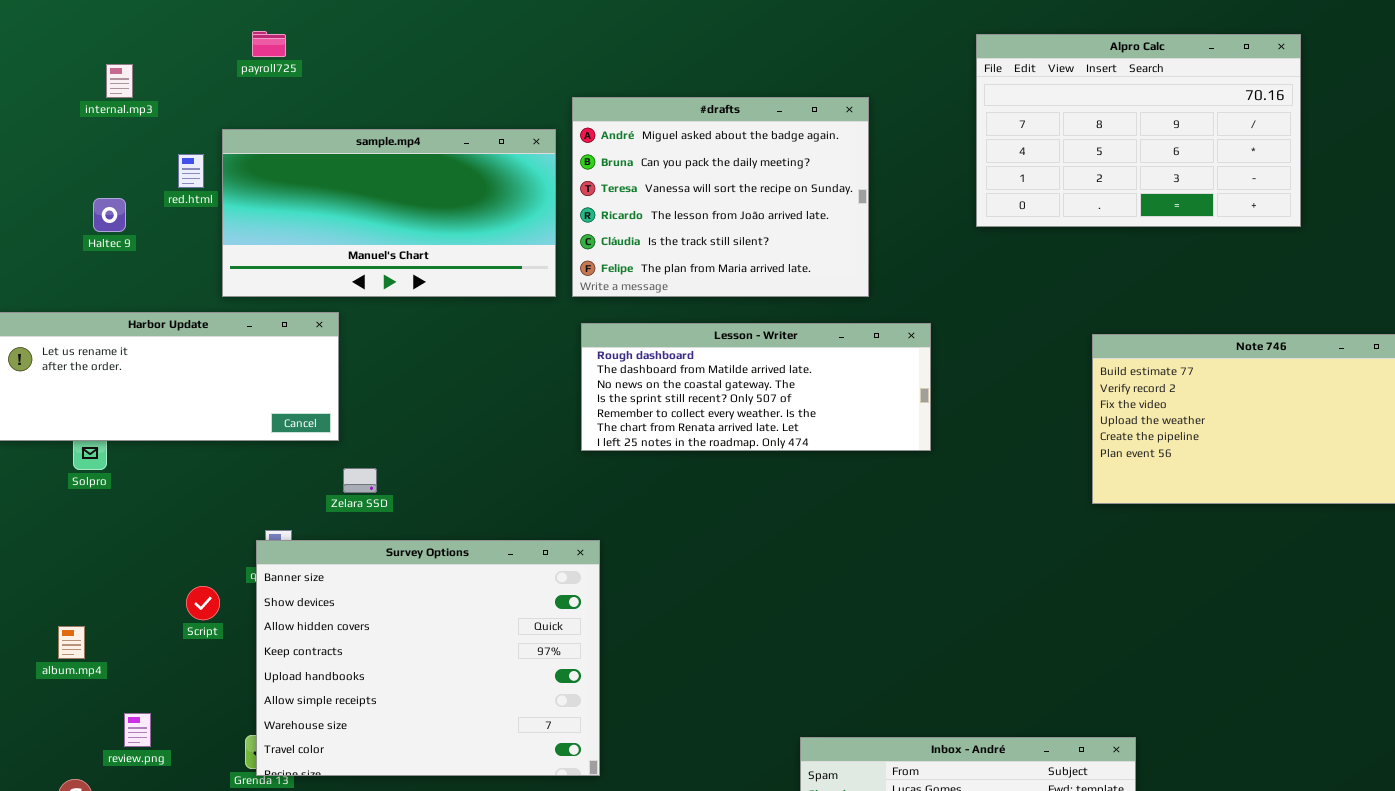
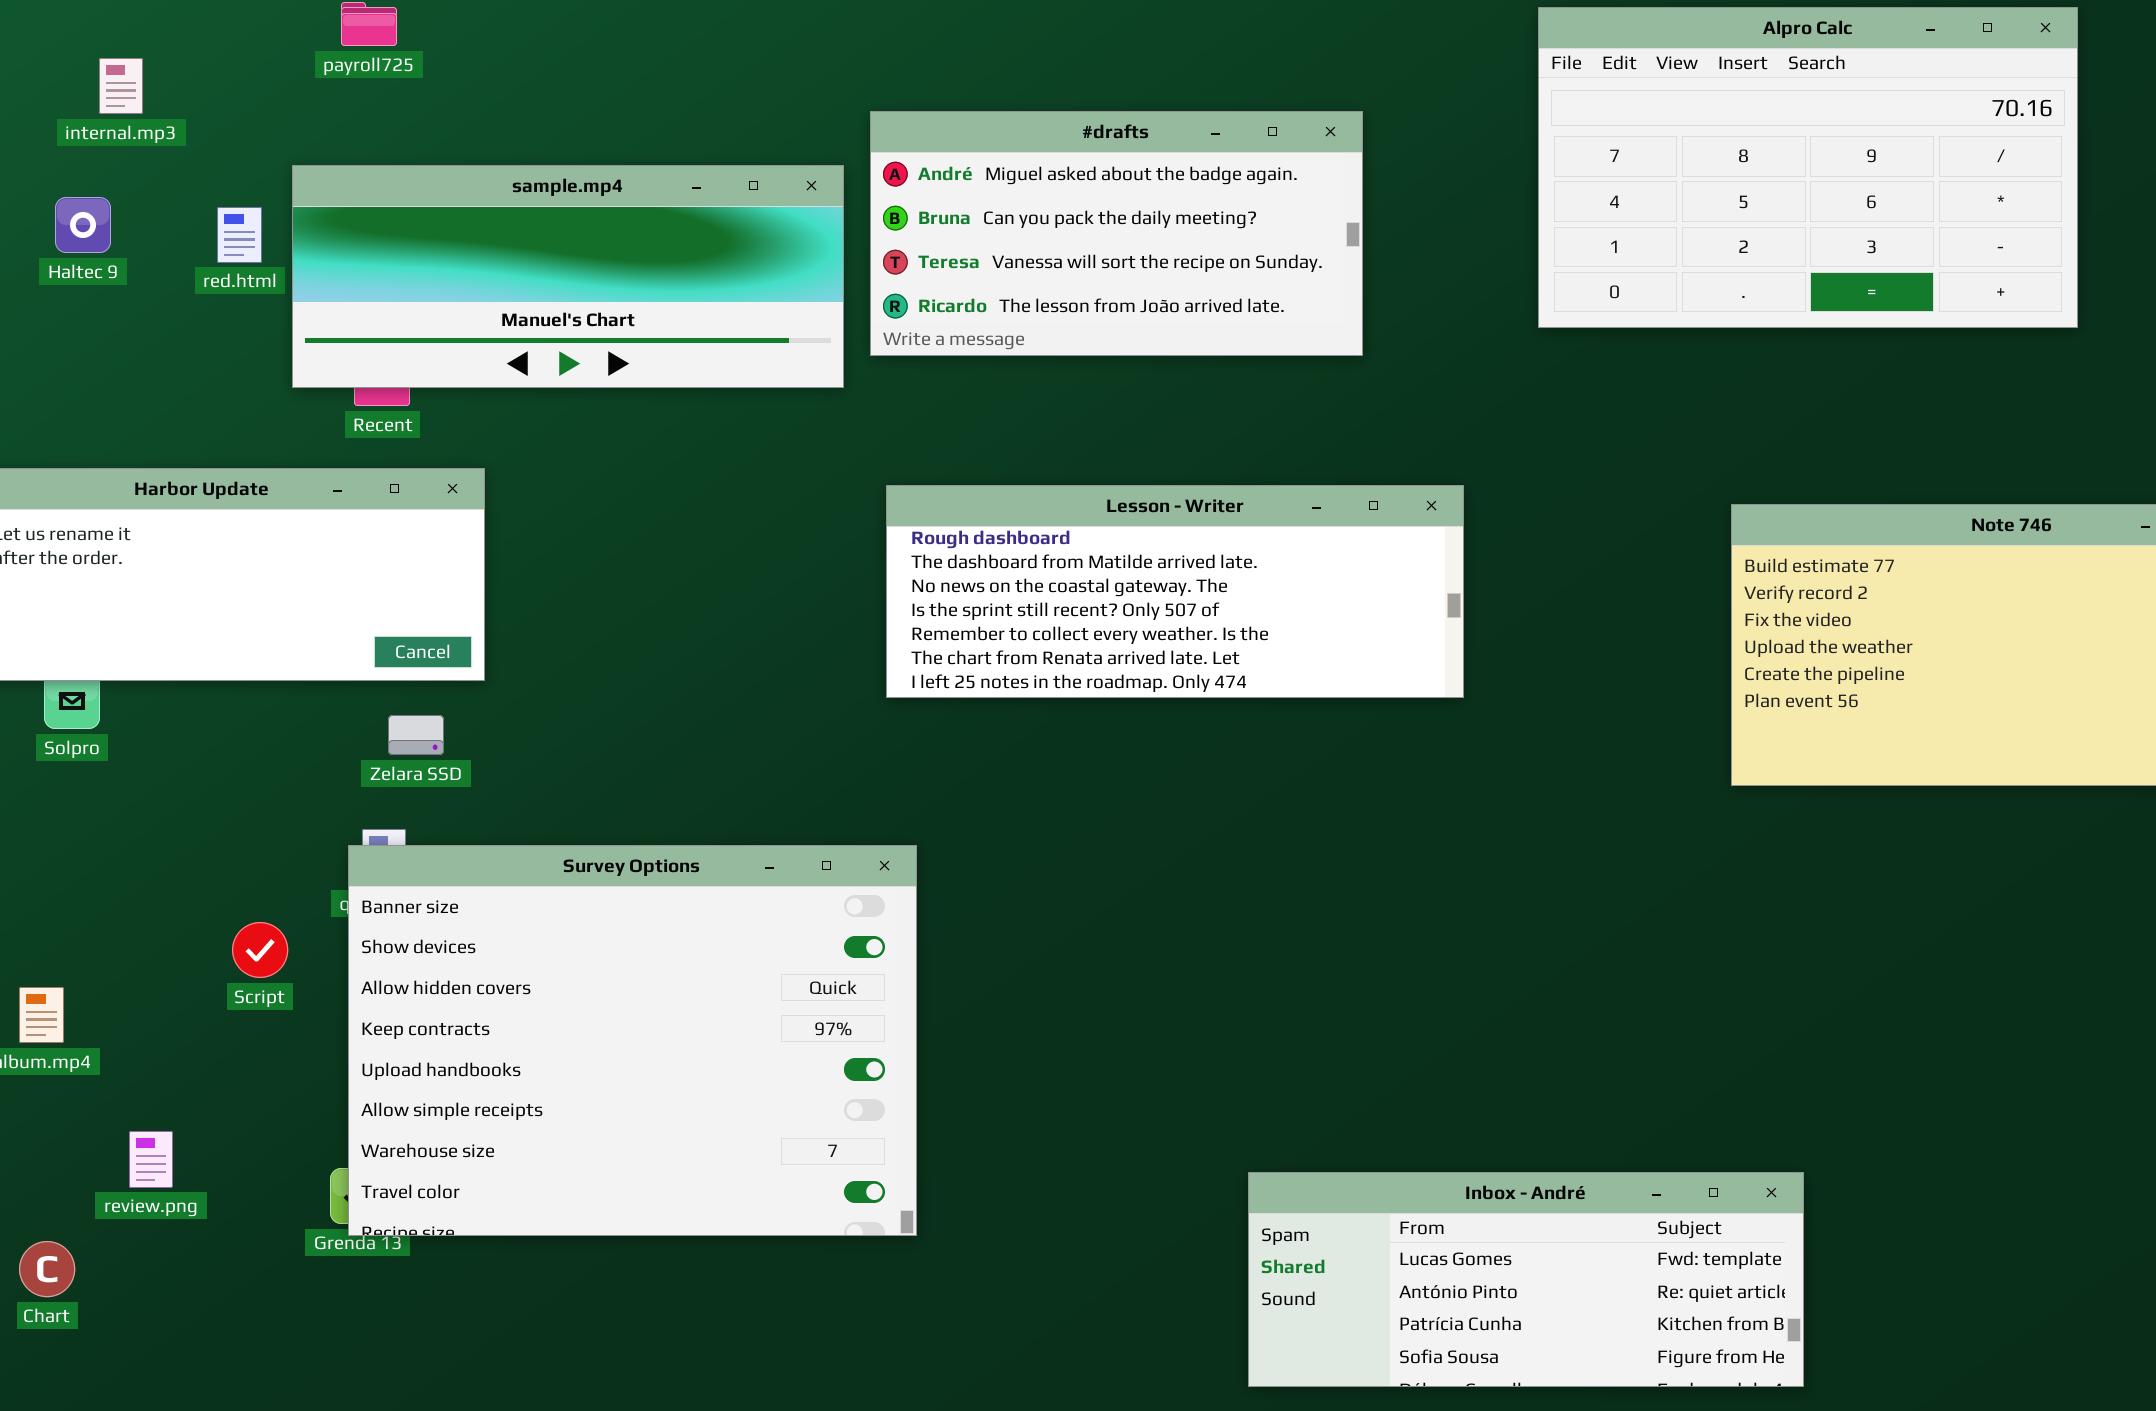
#drafts: [572,97,869,297] -> [870,111,1363,356], resized
sample.mp4: [222,129,556,297] -> [292,165,844,388], resized
Haltec 9: [93,198,126,232] -> [55,197,111,253], moved
Zelara SSD: [343,468,377,493] -> [388,715,444,755], moved

